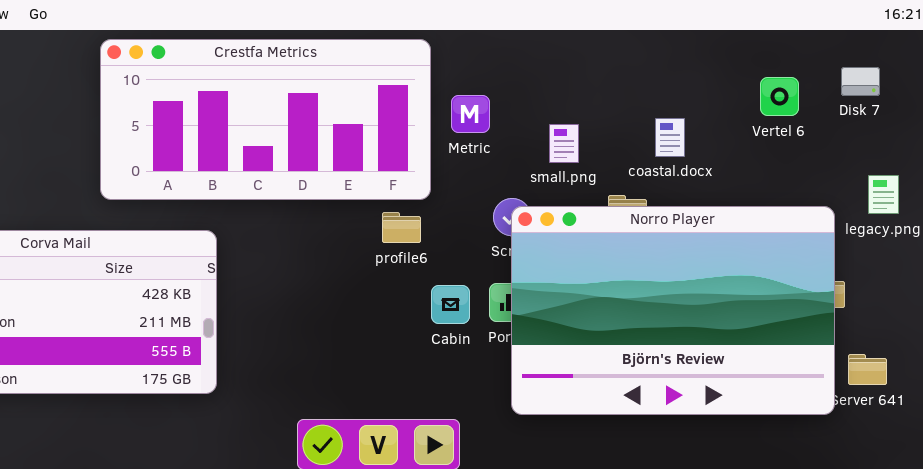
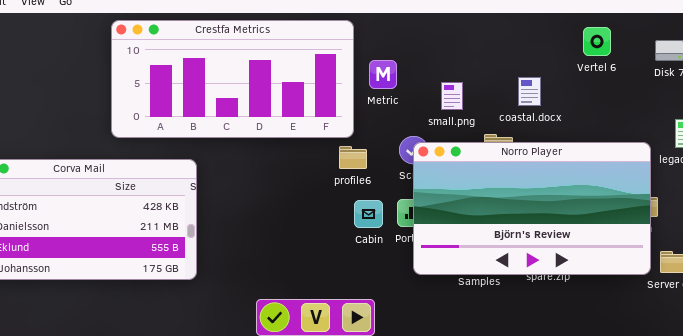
Vertel 6: [760,77,799,116] -> [583,27,611,56], moved
Norro Player: [511,206,835,415] -> [413,142,651,275], resized
profile6: [382,212,421,243] -> [339,146,367,169], moved

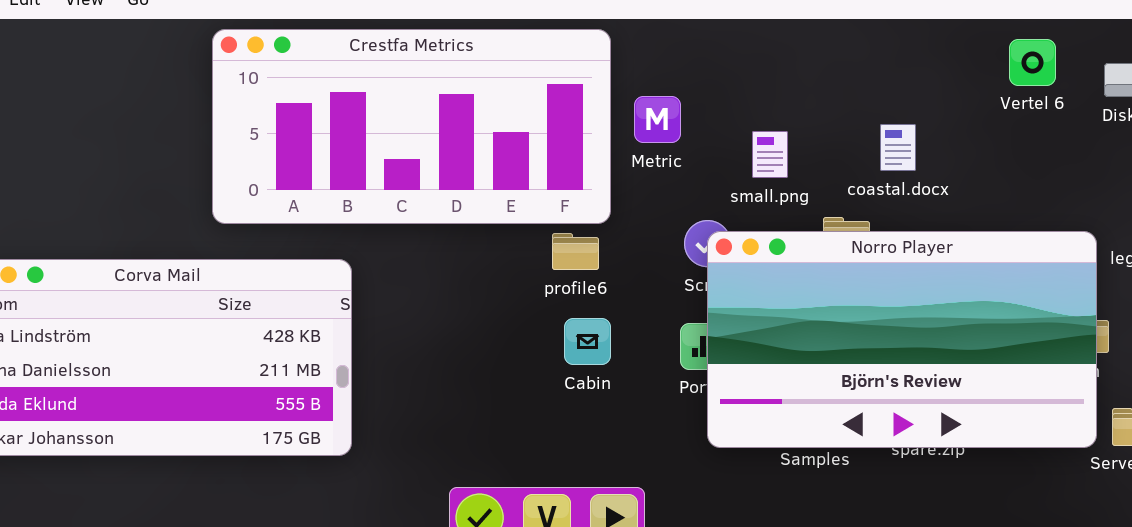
Vertel 6: [583,27,611,56] -> [1009,39,1056,86], moved
profile6: [339,146,367,169] -> [552,233,599,270], moved
Cabin: [354,200,383,228] -> [564,318,611,365], moved

